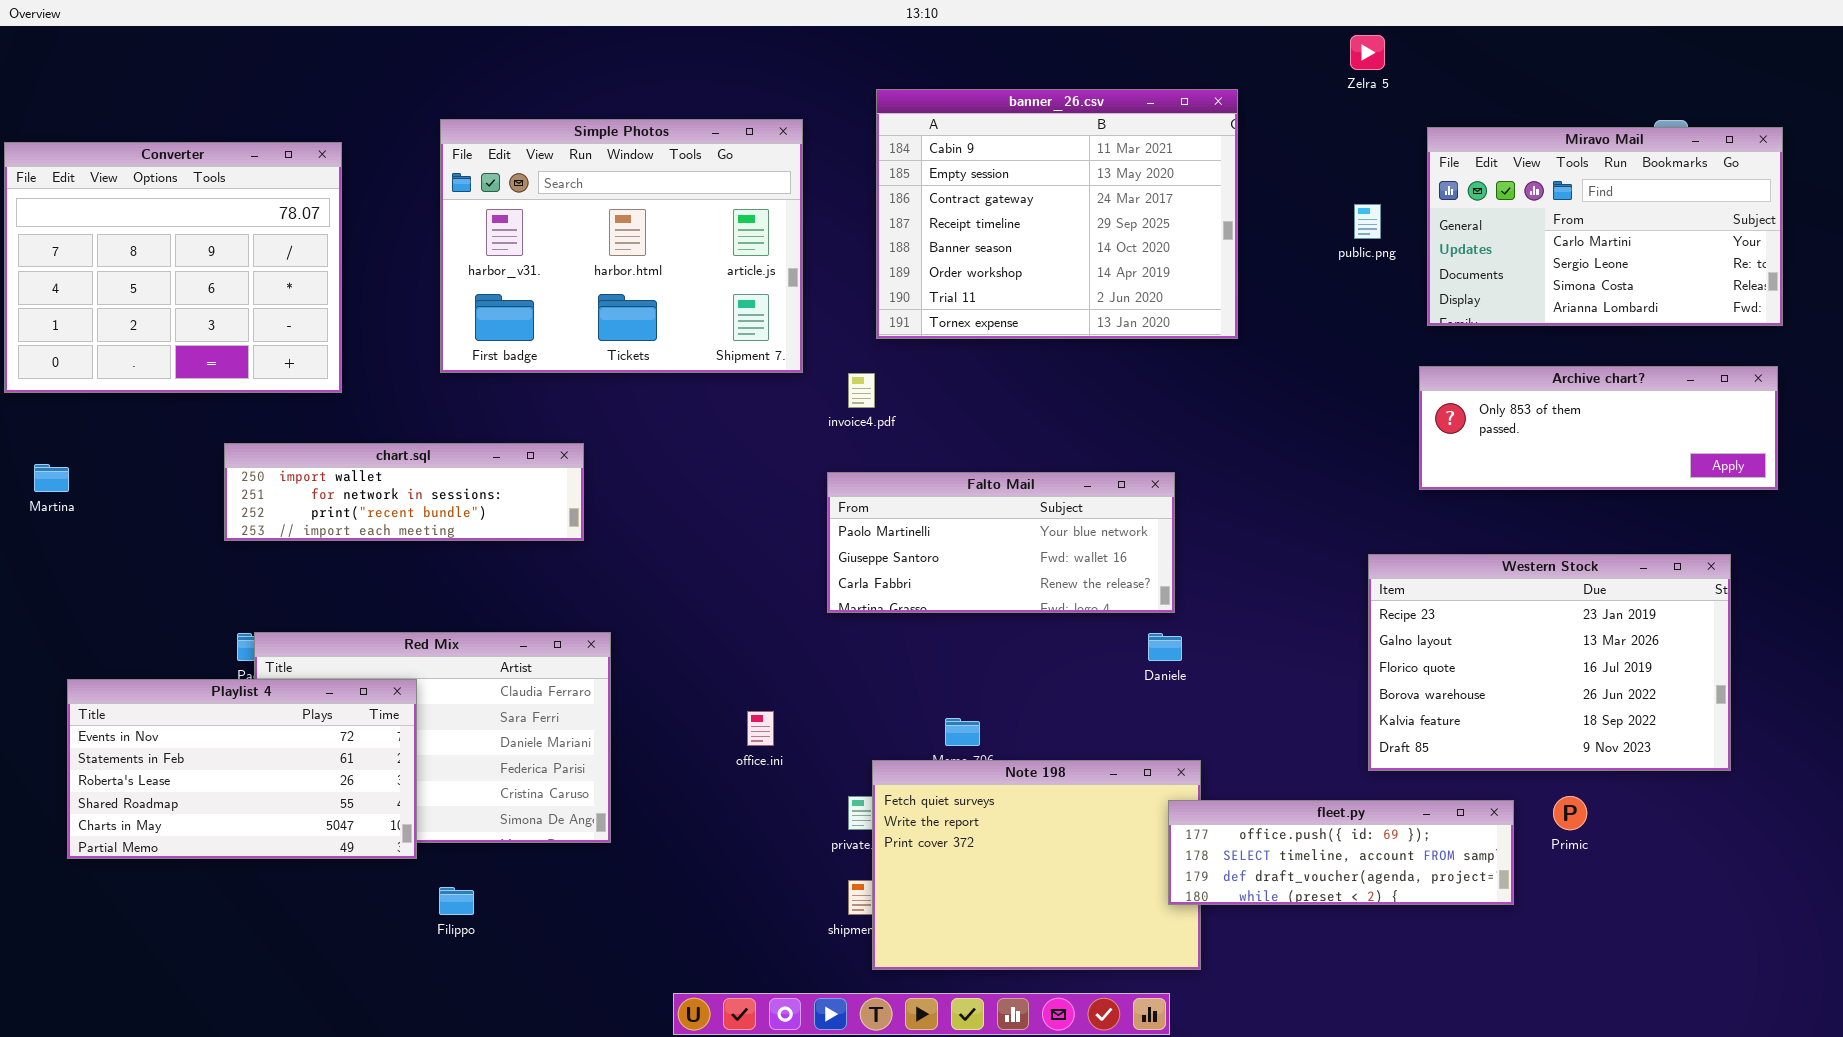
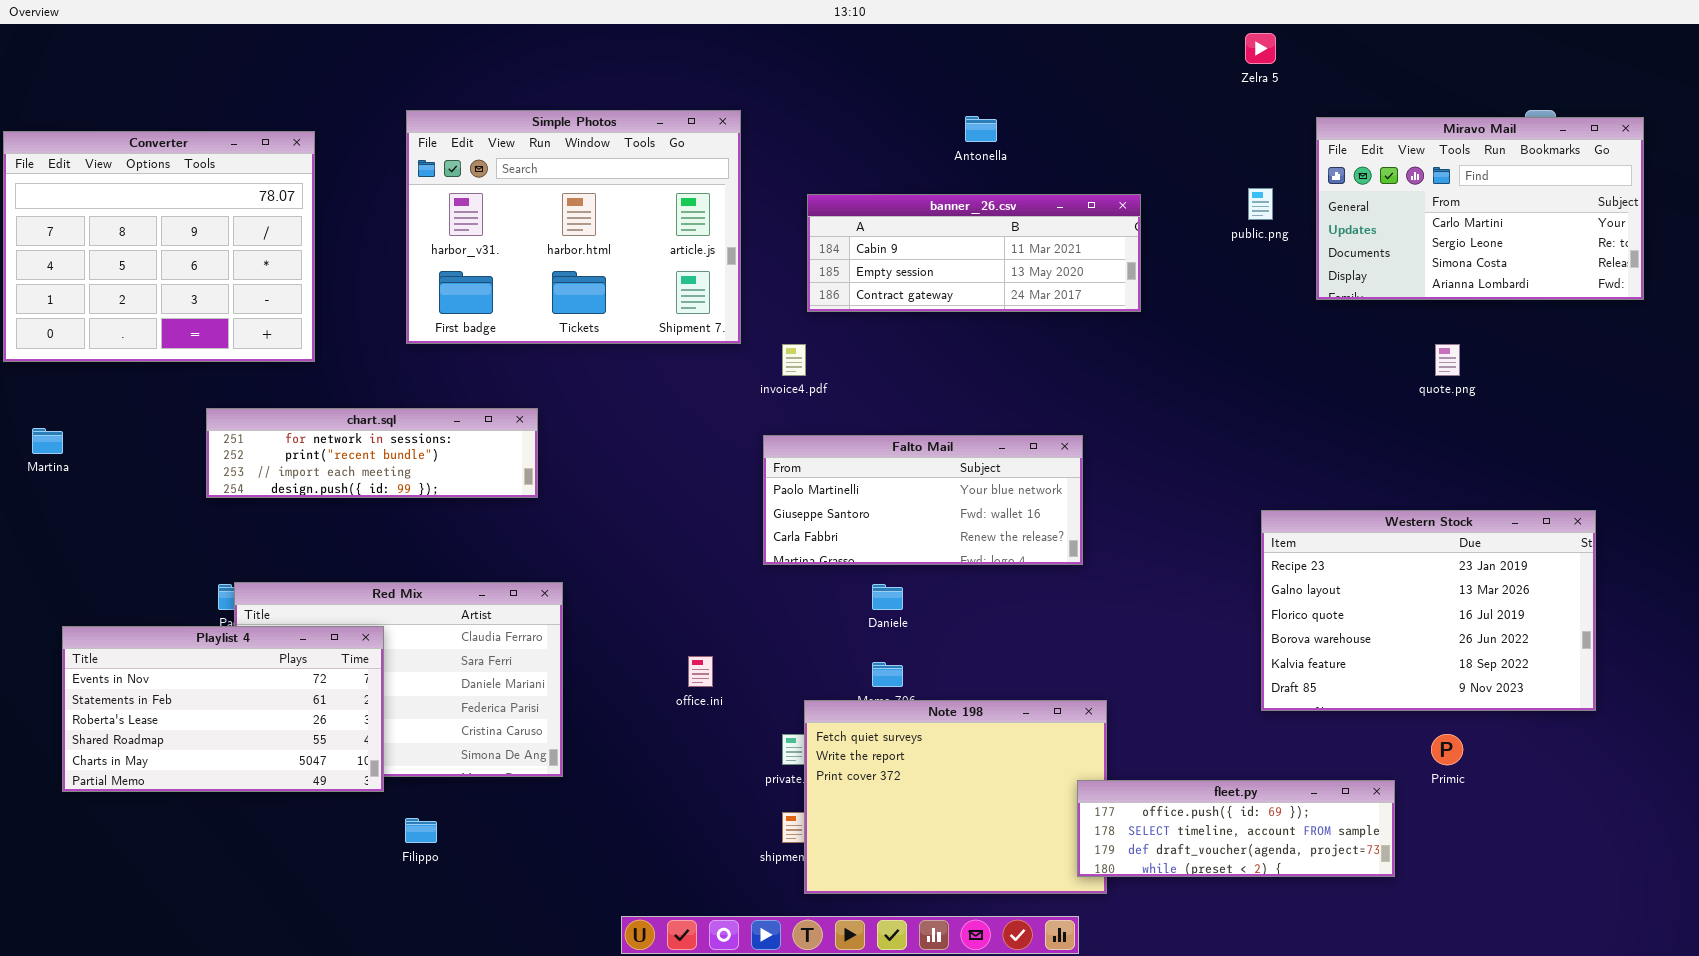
banner_26.csv: [876,89,1238,339] -> [807,194,1141,312], resized
Archive chart?: [1419,366,1778,490] -> none, closed
chart.sql: [224,443,584,541] -> [206,408,538,498], scrolled down 1 row
Daniele: [1148,633,1182,661] -> [872,584,903,610], moved
fleet.py: [1168,800,1514,905] -> [1077,780,1395,877], moved

